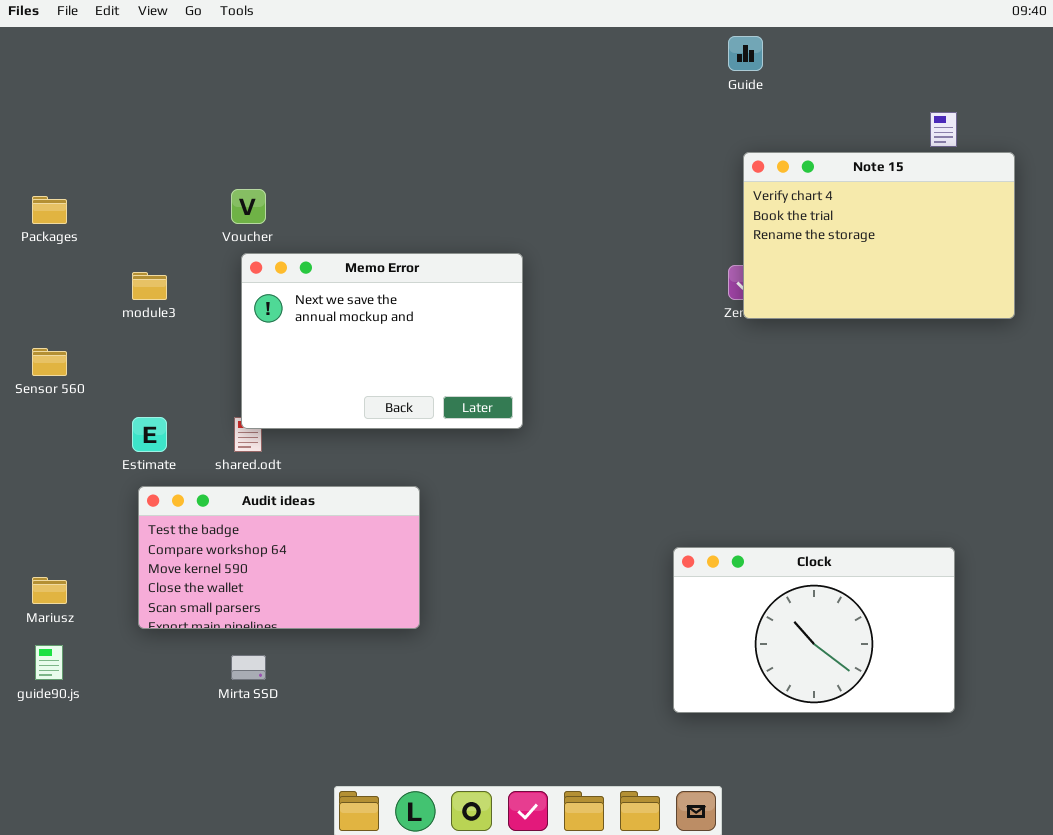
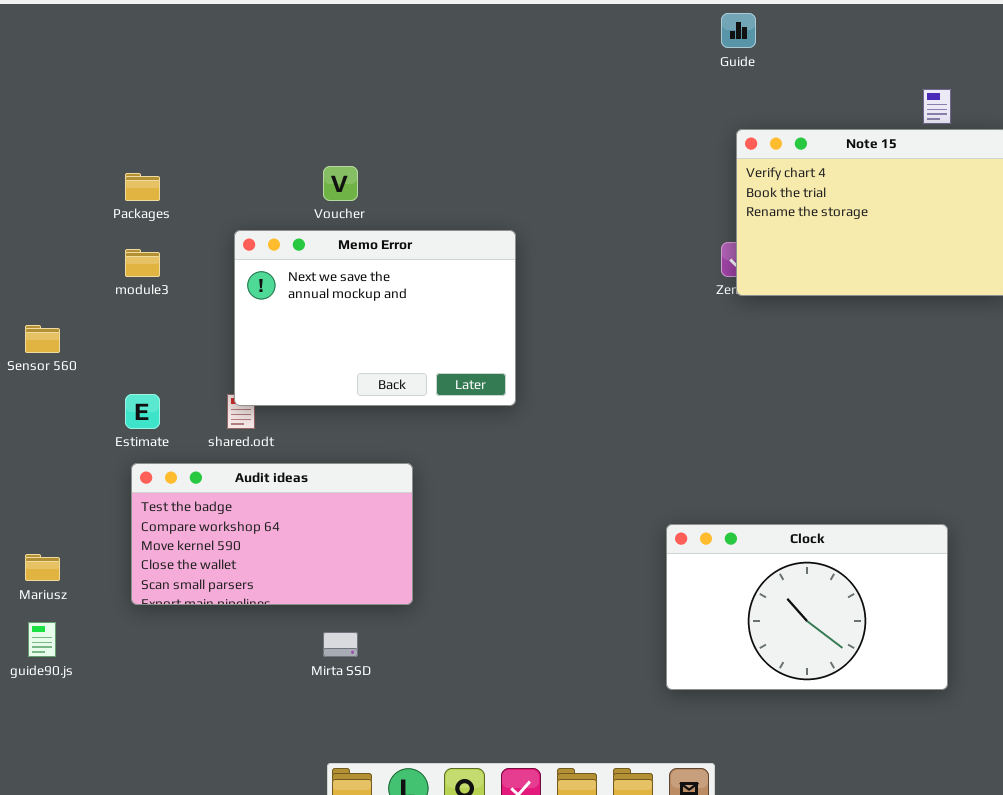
Voucher: [231,189,266,224] -> [323,166,358,201], moved
Packages: [32,196,67,224] -> [125,173,160,201], moved
Mirta SSD: [231,655,266,680] -> [323,632,358,657], moved

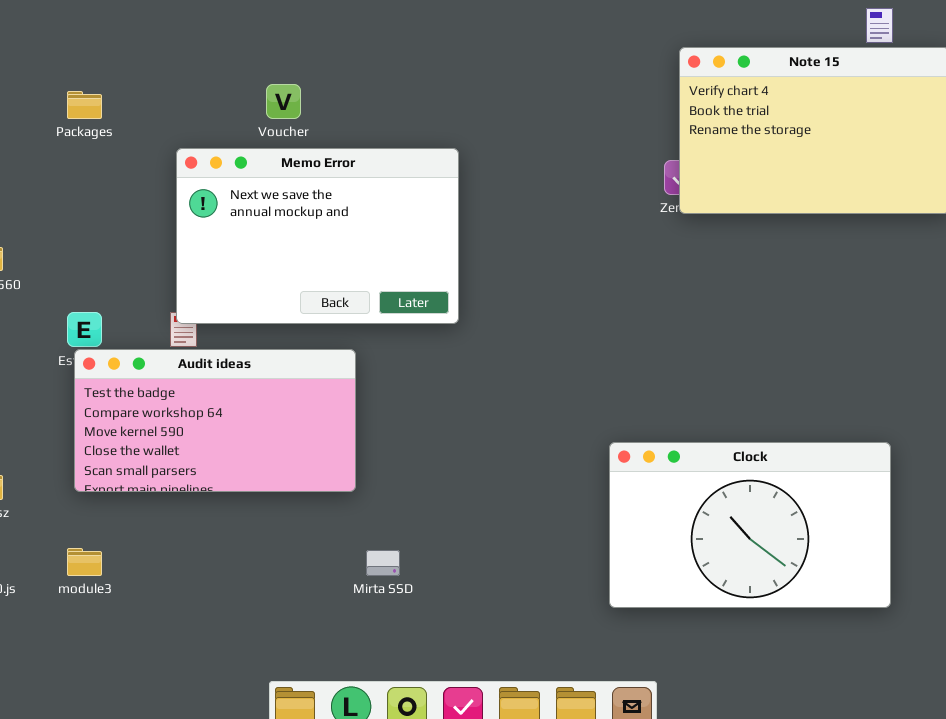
module3: [125,249,160,277] -> [67,548,102,576], moved
Audit ideas: [131,463,413,605] -> [74,349,356,492], moved
Mirta SSD: [323,632,358,657] -> [366,550,400,576], moved

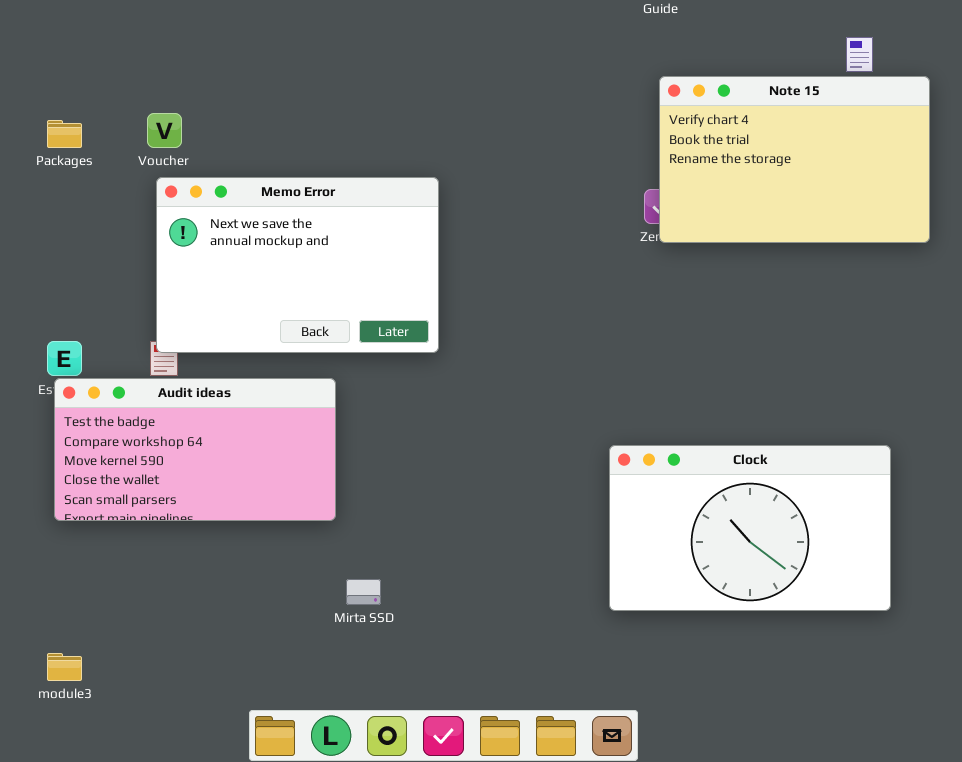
Voucher: [266,84,301,119] -> [147,113,182,148], moved
Clock: [609,442,891,608] -> [609,445,891,611], moved
module3: [67,548,102,576] -> [47,653,82,681], moved

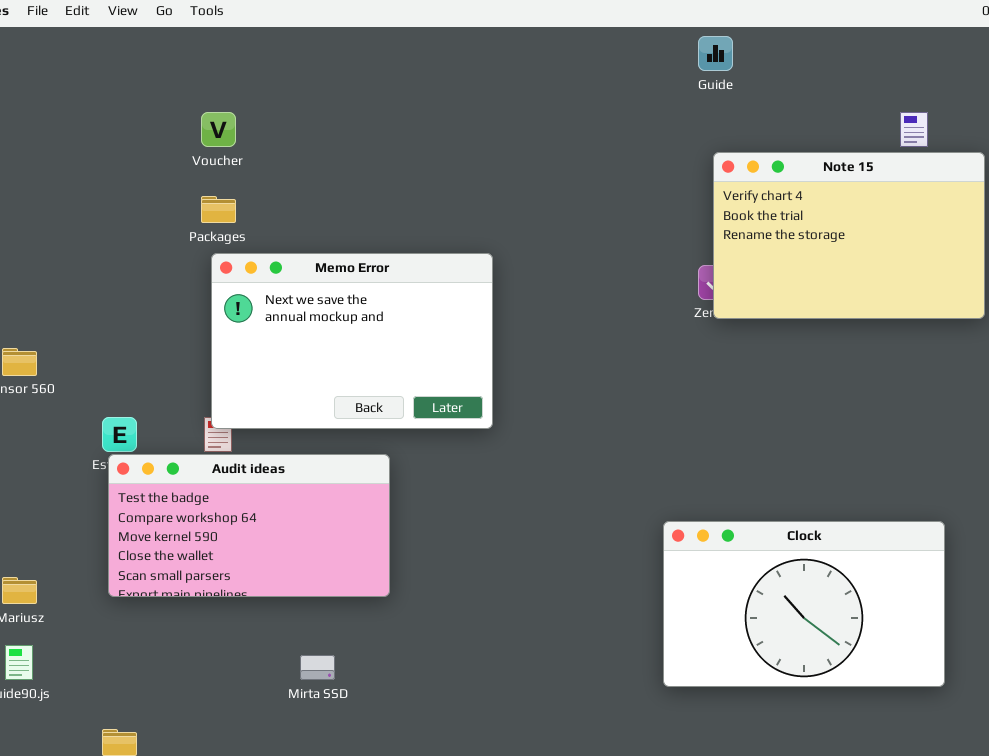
Voucher: [147,113,182,148] -> [201,112,236,147], moved
Packages: [47,120,82,148] -> [201,196,236,223], moved
Mirta SSD: [346,579,381,605] -> [300,655,335,680], moved

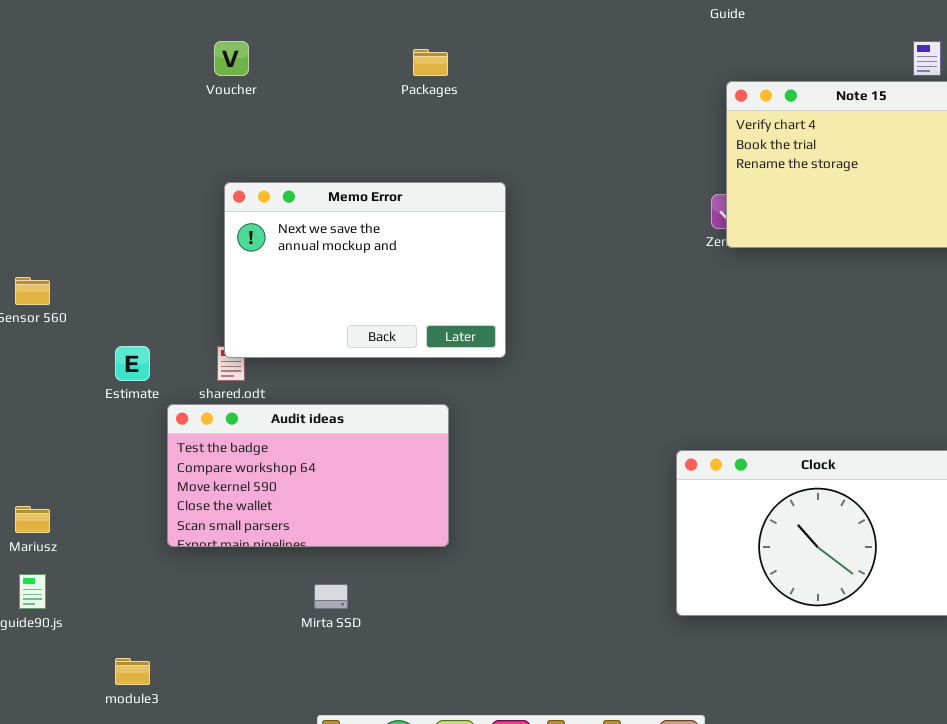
Packages: [201,196,236,223] -> [413,49,448,76], moved
Audit ideas: [108,454,390,597] -> [167,404,449,547], moved

